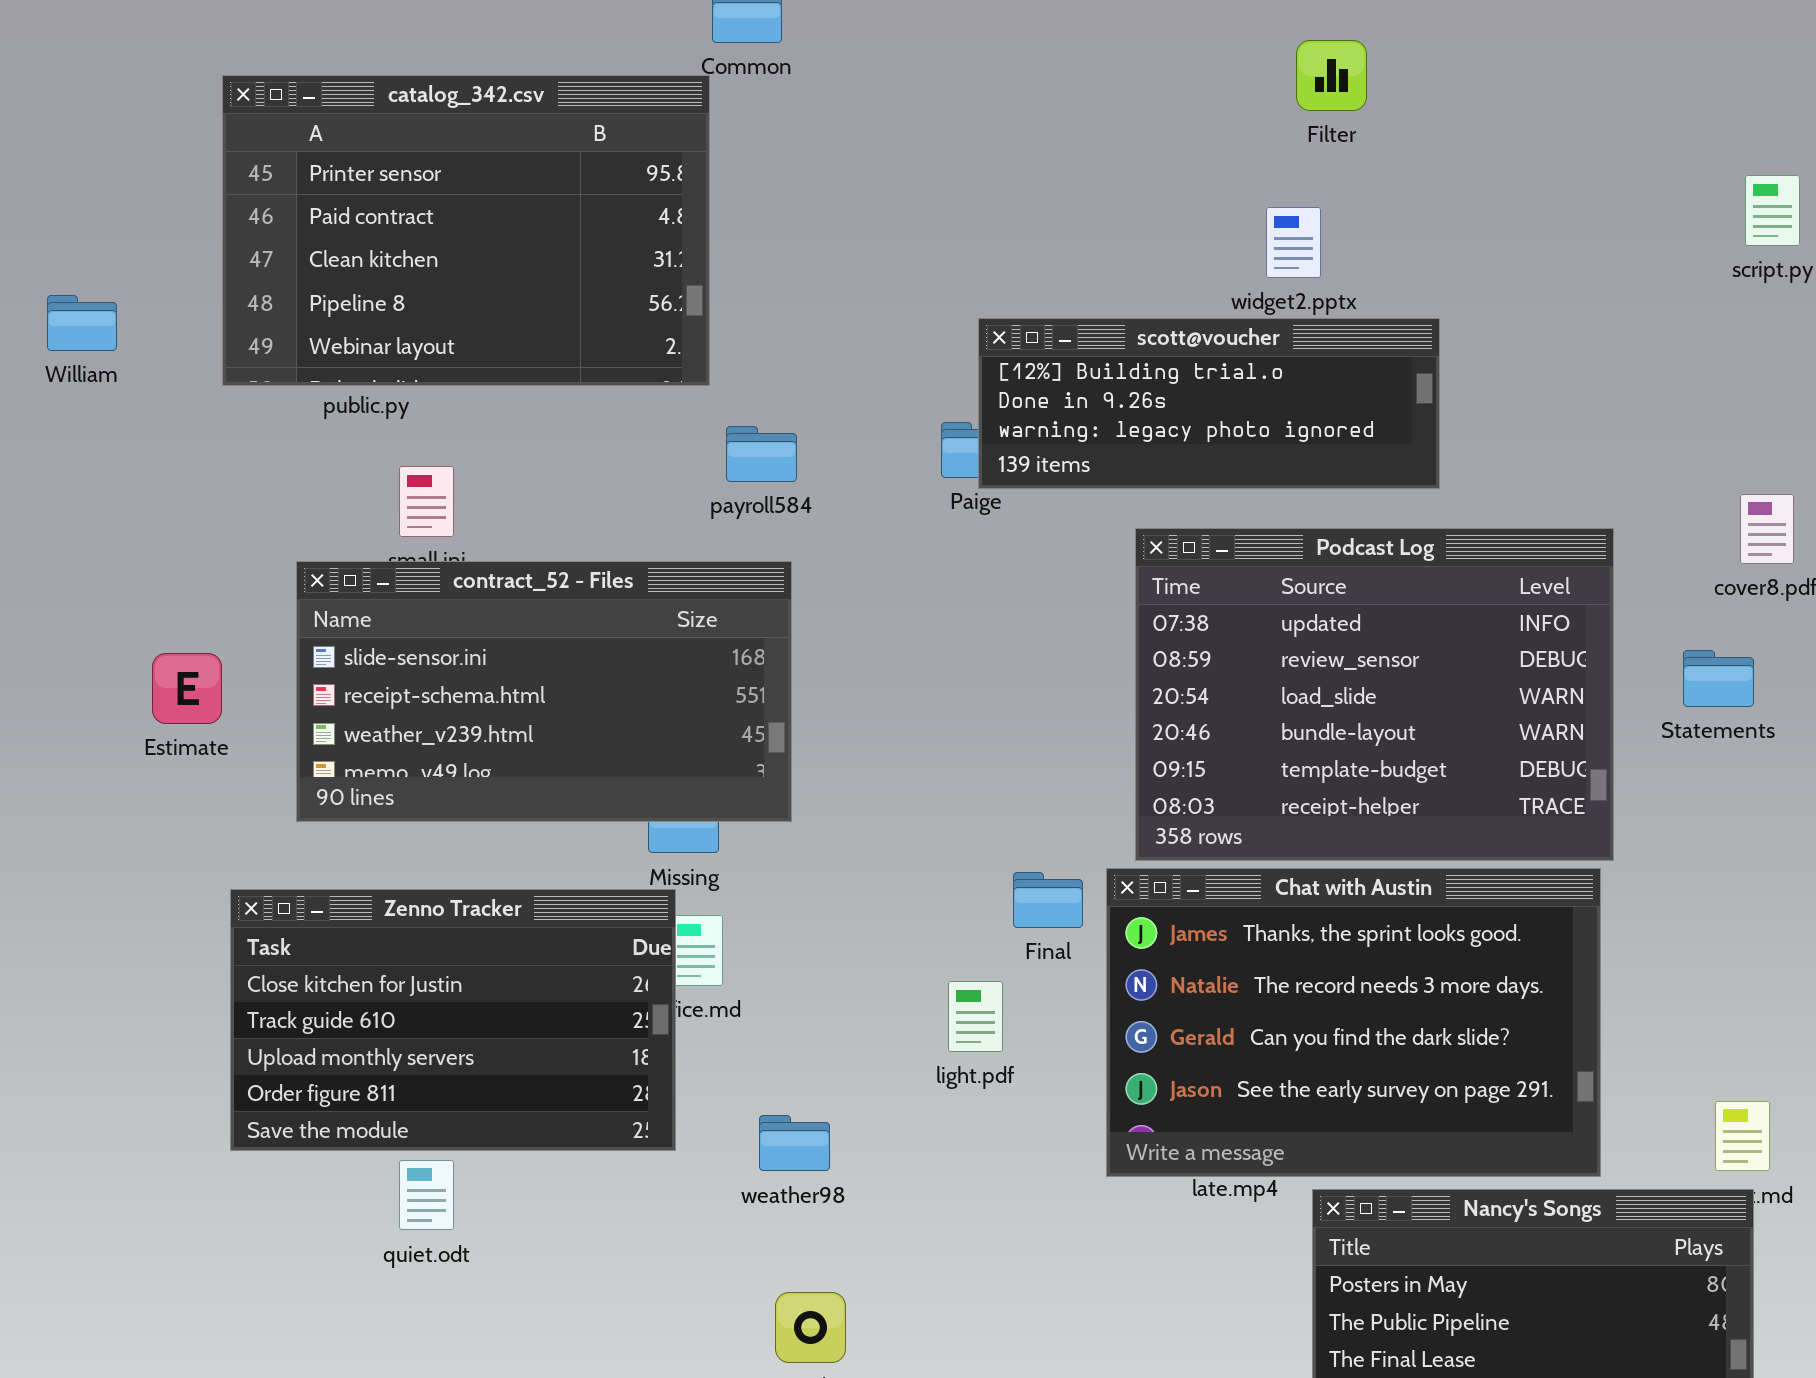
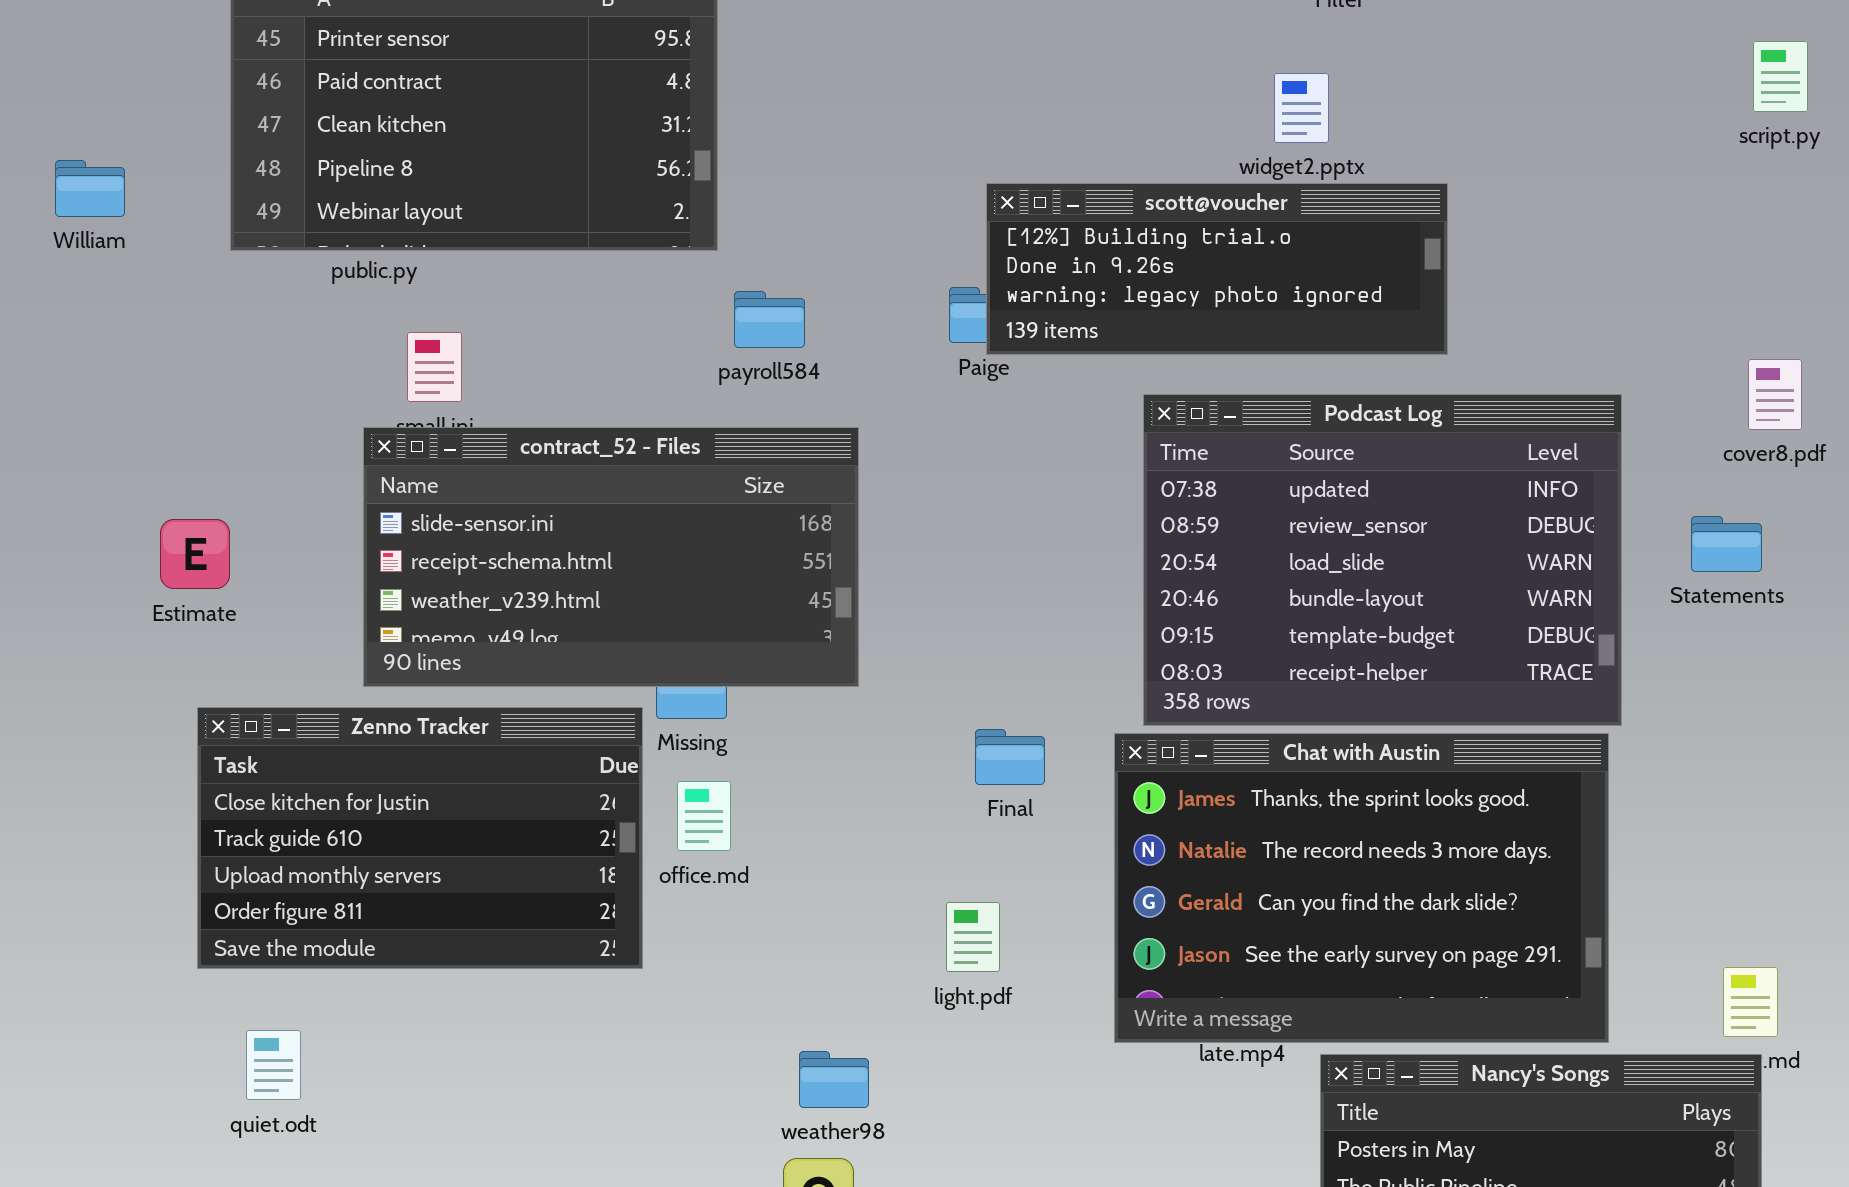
contract_52 - Files: [296,561,792,822] -> [363,427,859,687], moved
Final: [1013,872,1083,928] -> [975,729,1045,785], moved
Zenno Tracker: [230,889,676,1151] -> [197,707,643,969], moved
light.pdf: [948,981,1003,1052] -> [946,902,1000,972], moved
weather98: [759,1115,830,1171] -> [799,1051,869,1108], moved
quiet.odt: [399,1160,454,1230] -> [246,1030,301,1100], moved

